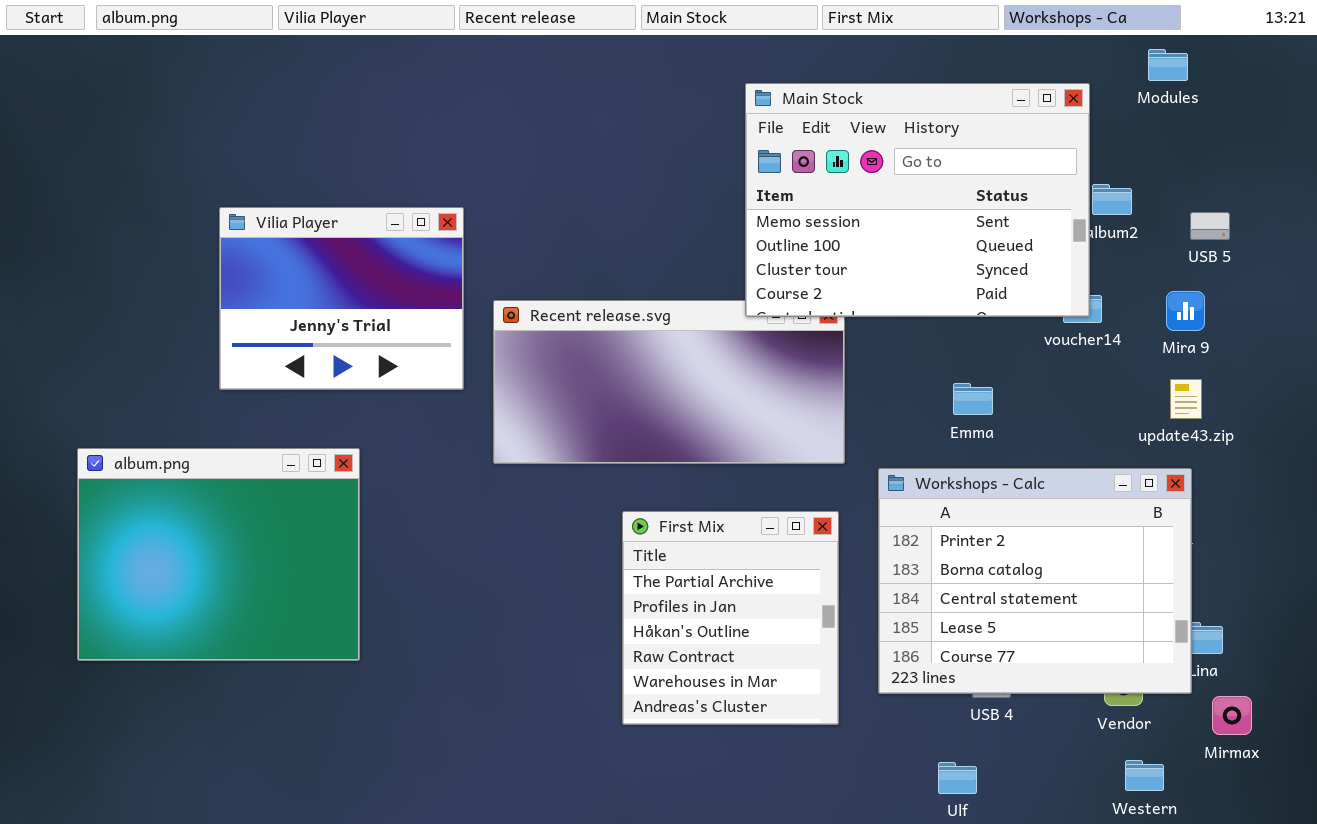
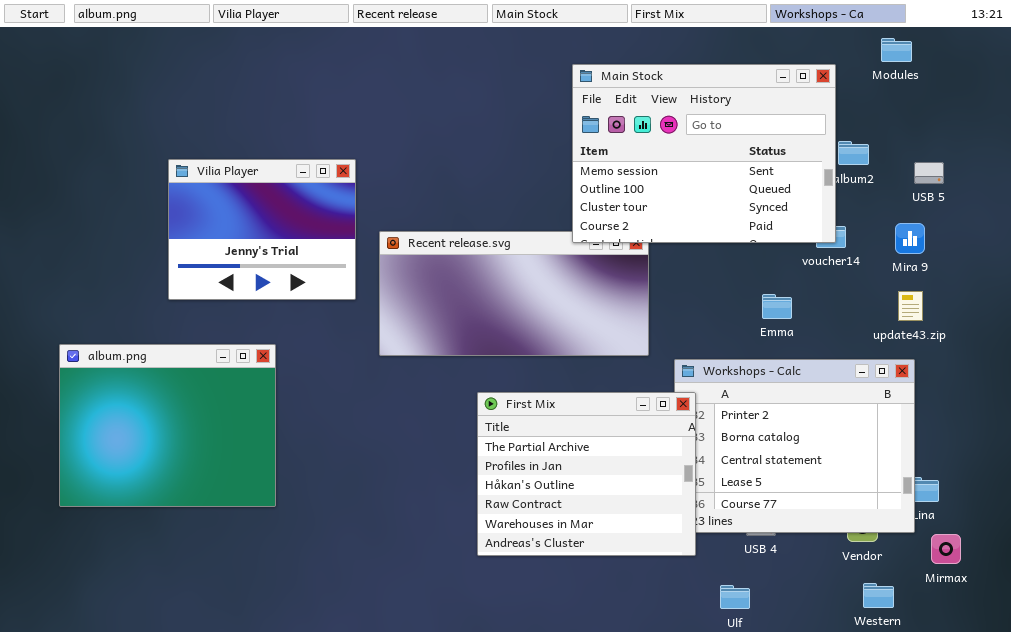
Emma: [953,383,993,415] -> [762,294,792,319], moved
First Mix: [622,511,839,725] -> [477,392,696,556], resized

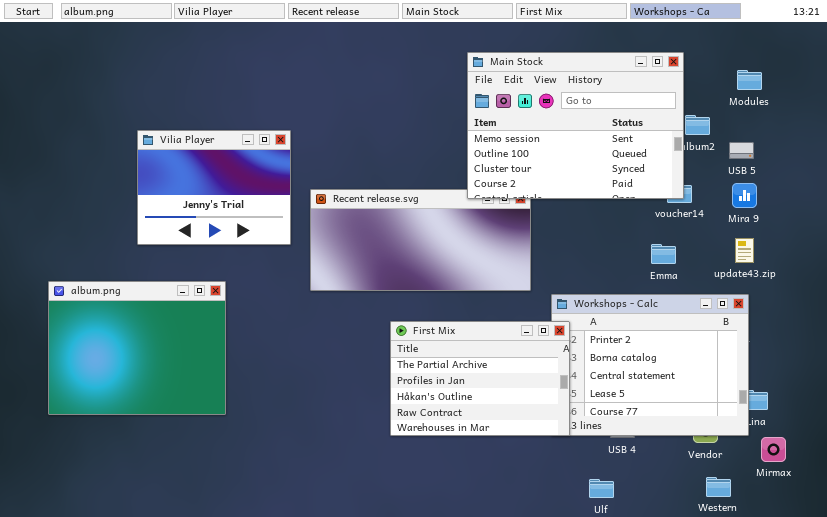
Modules: [881,38,912,62] -> [737,70,762,90], moved
USB 5: [914,162,944,184] -> [729,142,754,159], moved
Emma: [762,294,792,319] -> [651,244,676,264], moved
First Mix: [477,392,696,556] -> [390,321,570,436], resized

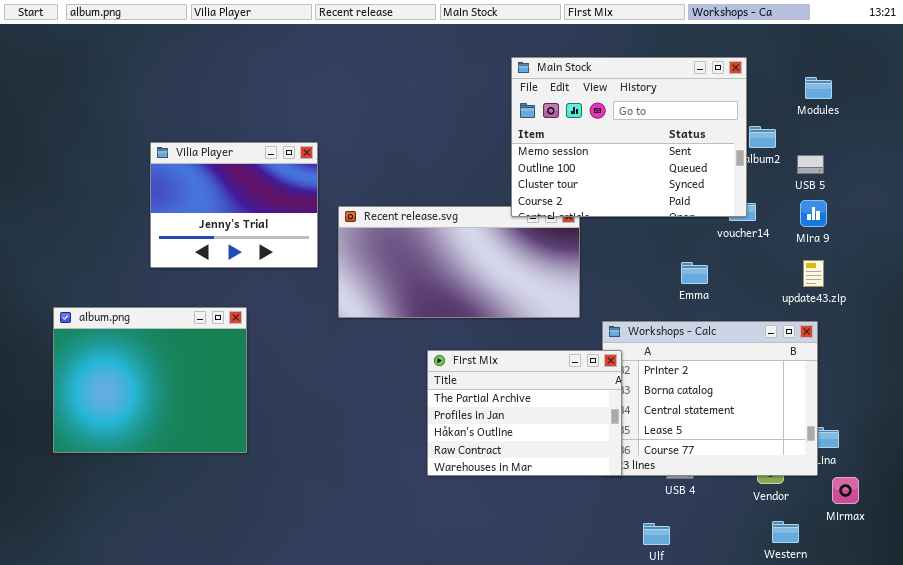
Emma: [651,244,676,264] -> [681,262,708,284], moved

